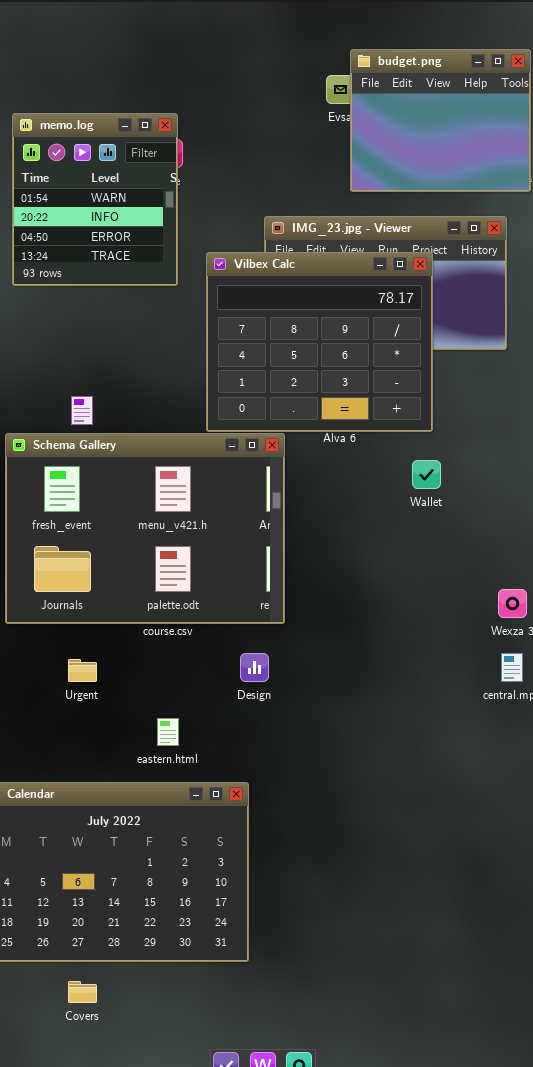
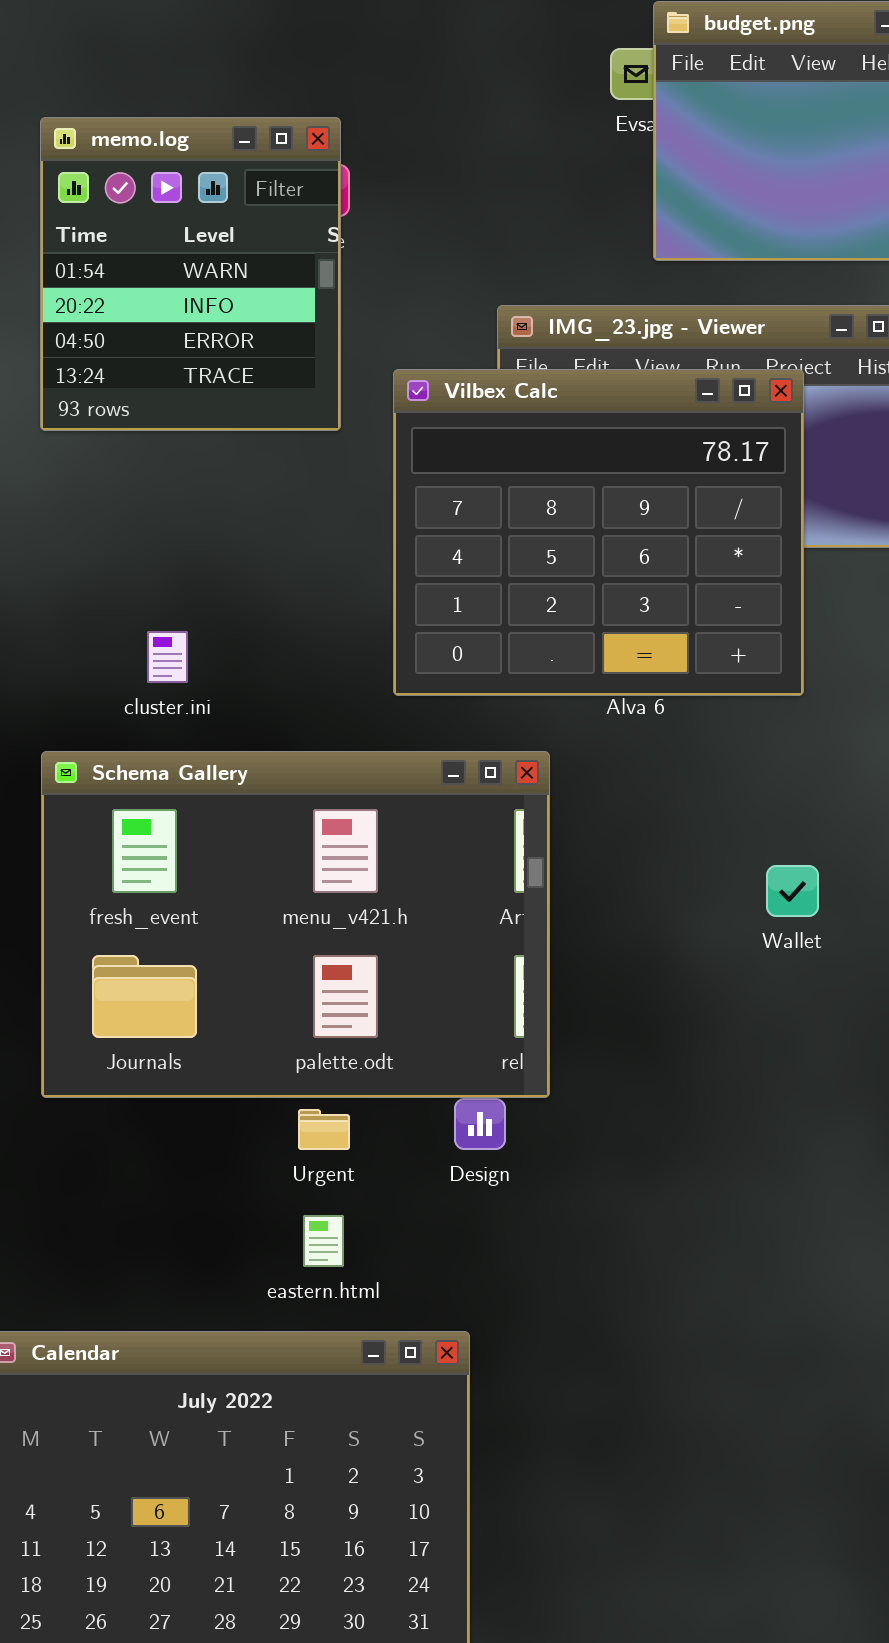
Schema Gallery: [5,433,285,624] -> [41,751,550,1098], moved
Wallet: [412,460,441,489] -> [766,865,819,917], moved
Urgent: [68,659,97,682] -> [298,1109,350,1150], moved

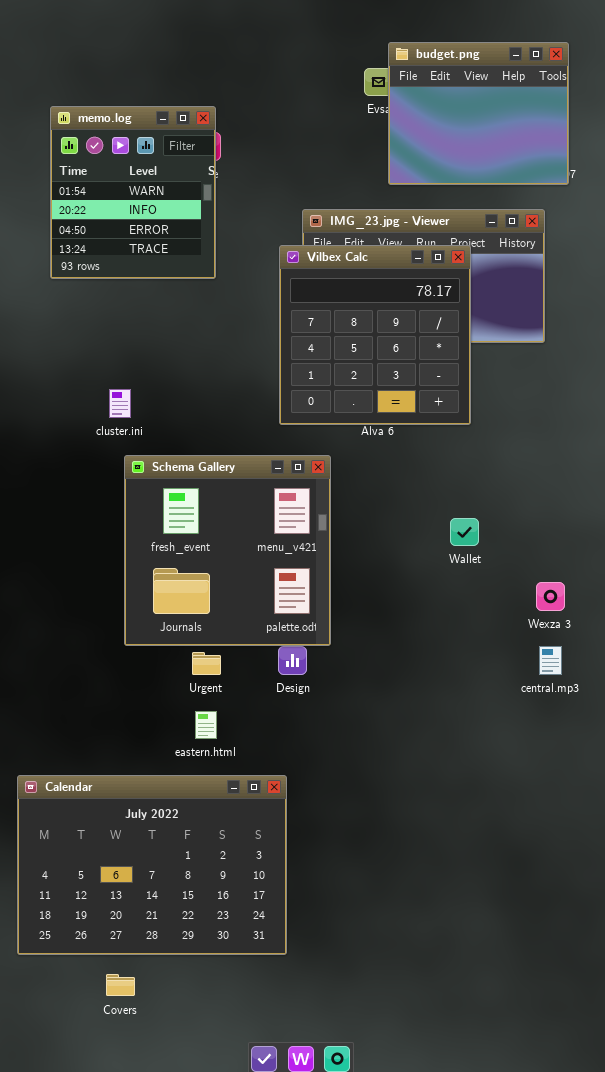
Vilbex Calc: [393,369,804,696] -> [279,245,471,425], resized
Schema Gallery: [41,751,550,1098] -> [124,455,331,646], resized

